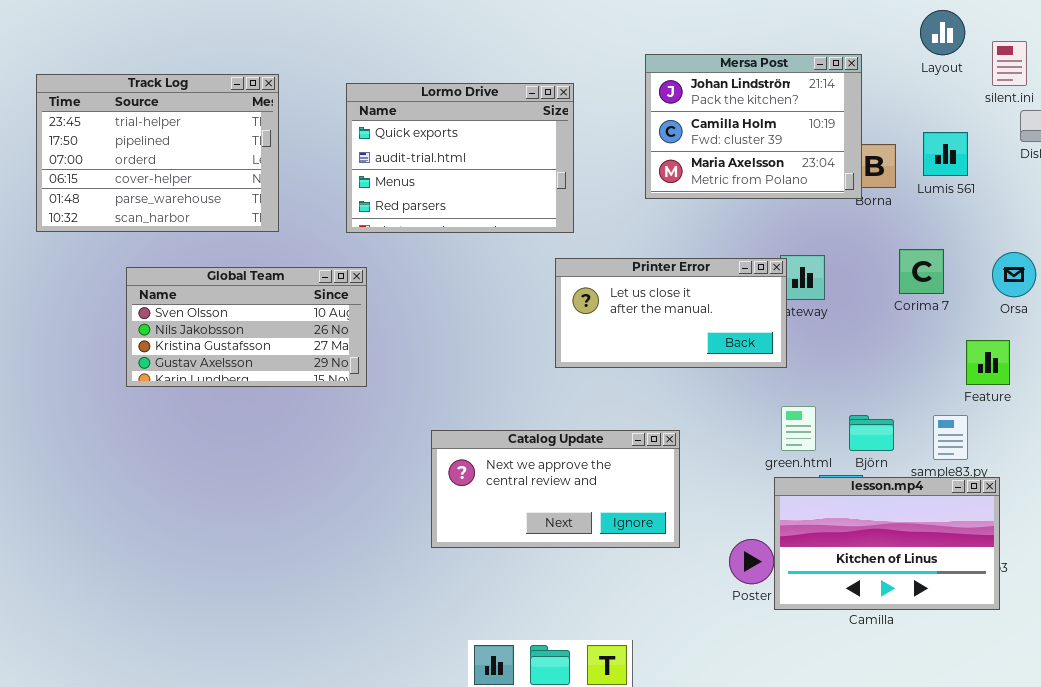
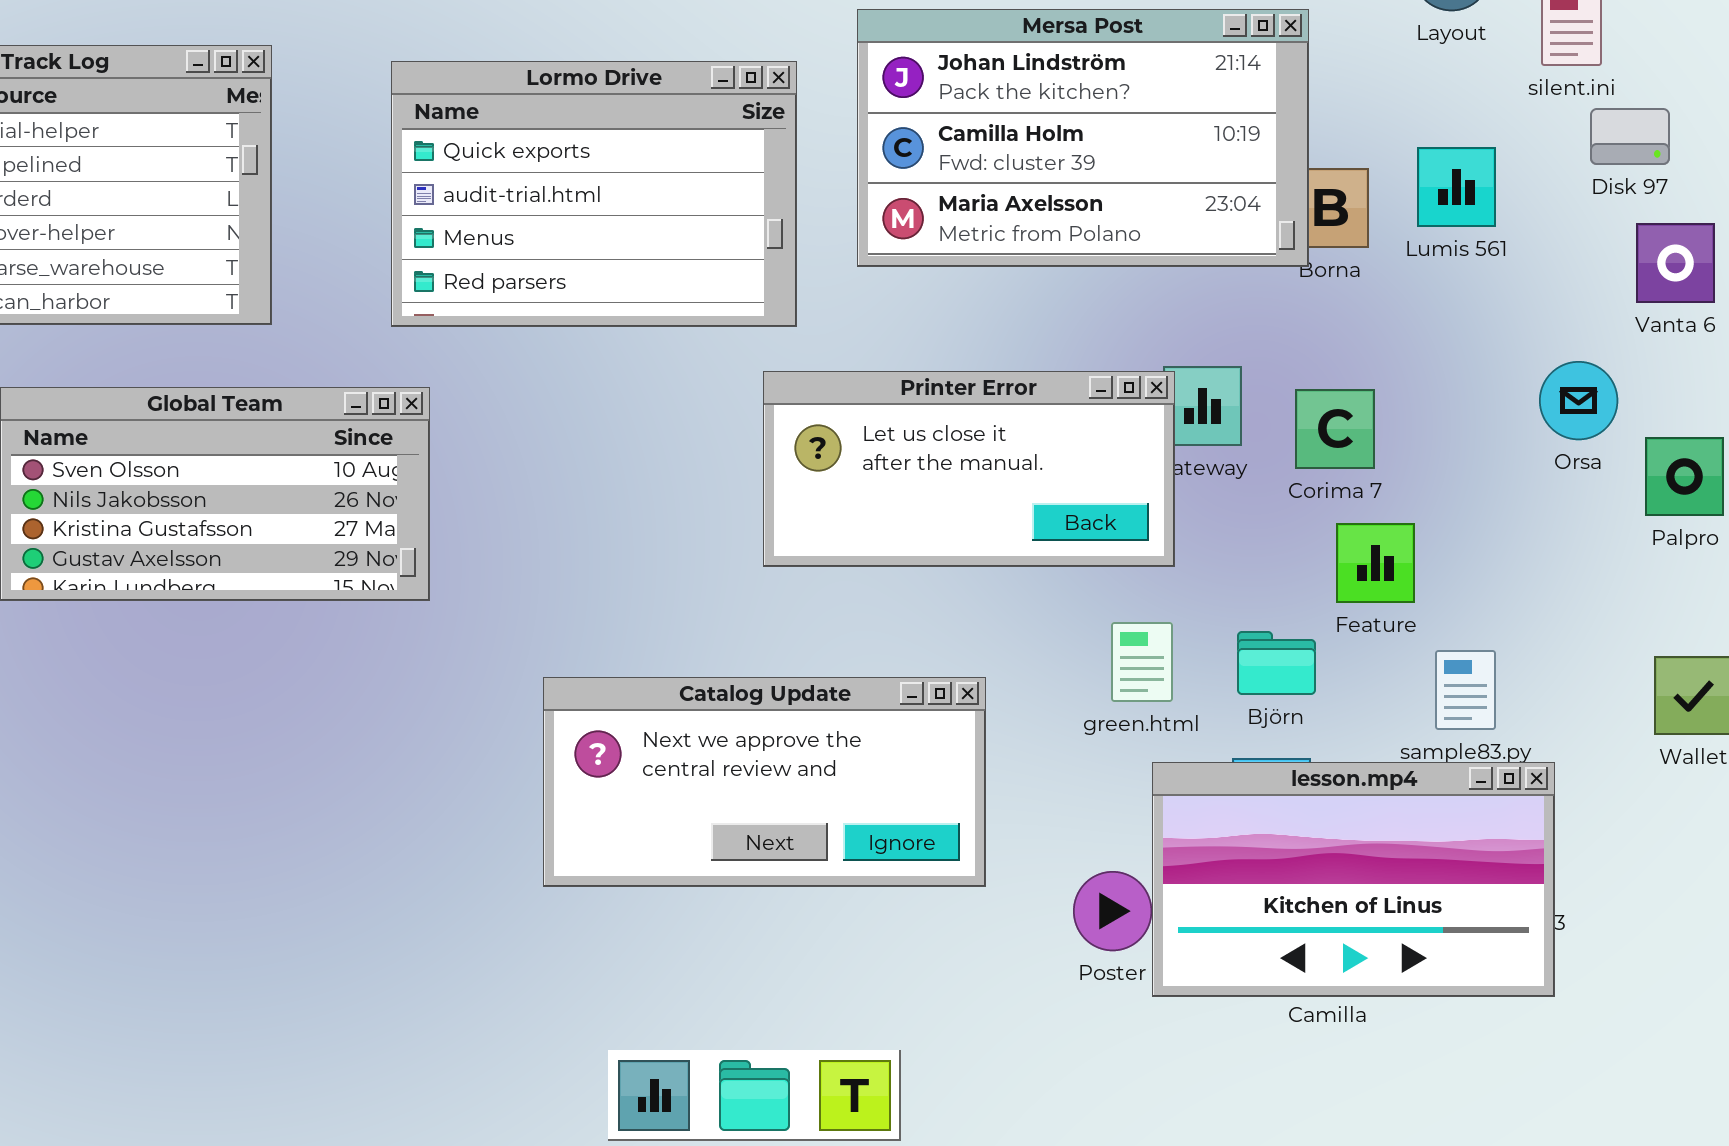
Mersa Post: [645,54,862,199] -> [857,9,1309,267], resized
Corima 7: [899,249,944,294] -> [1295,389,1375,469], moved
Feature: [966,340,1010,385] -> [1336,523,1415,603], moved
green.html: [781,406,816,451] -> [1111,622,1173,702], moved
Björn: [849,415,894,451] -> [1237,631,1316,695], moved

